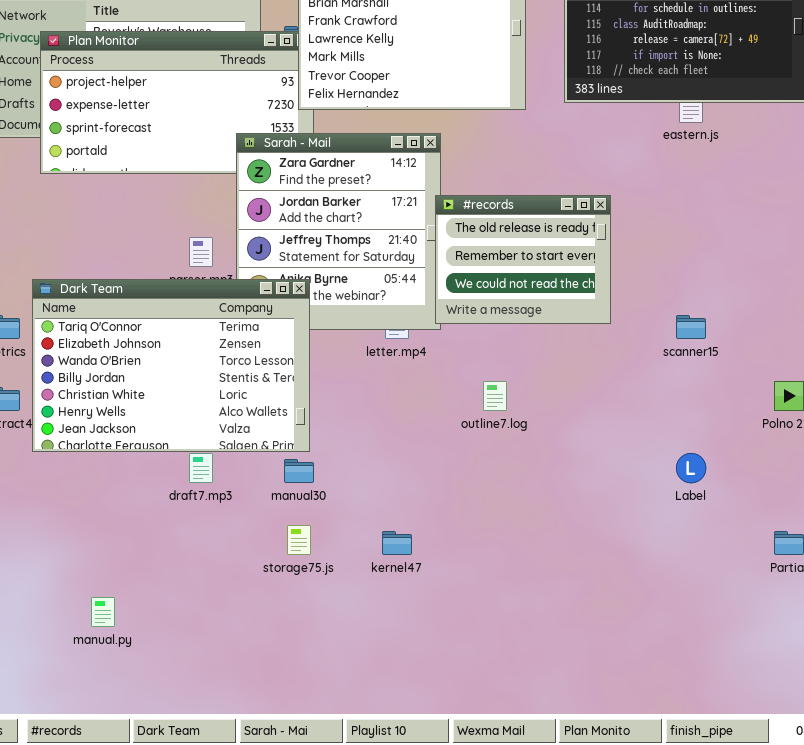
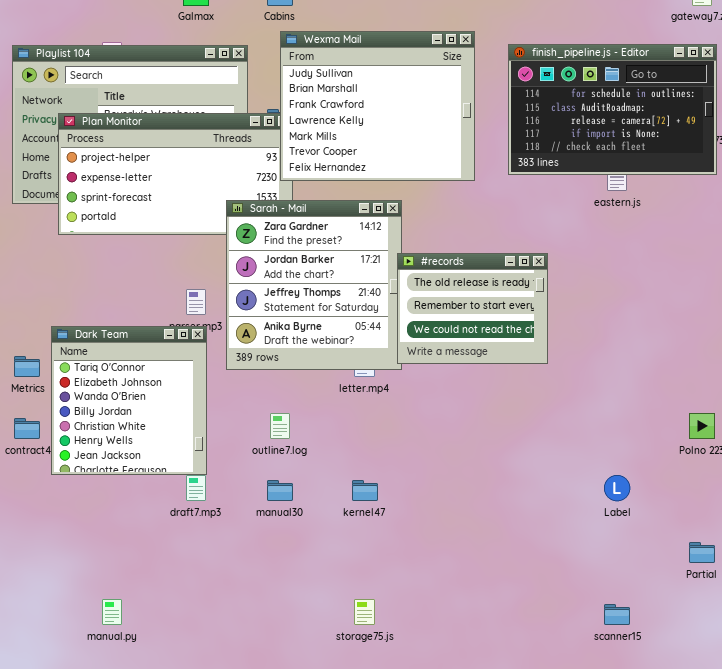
Dark Team: [32,279,310,452] -> [51,326,207,475], resized
scanner15: [676,315,706,339] -> [604,604,630,625], moved
outline7.log: [483,381,507,411] -> [270,413,290,439], moved
storage75.js: [287,525,311,555] -> [354,599,375,625], moved
kernel47: [382,531,412,555] -> [352,480,378,501], moved

